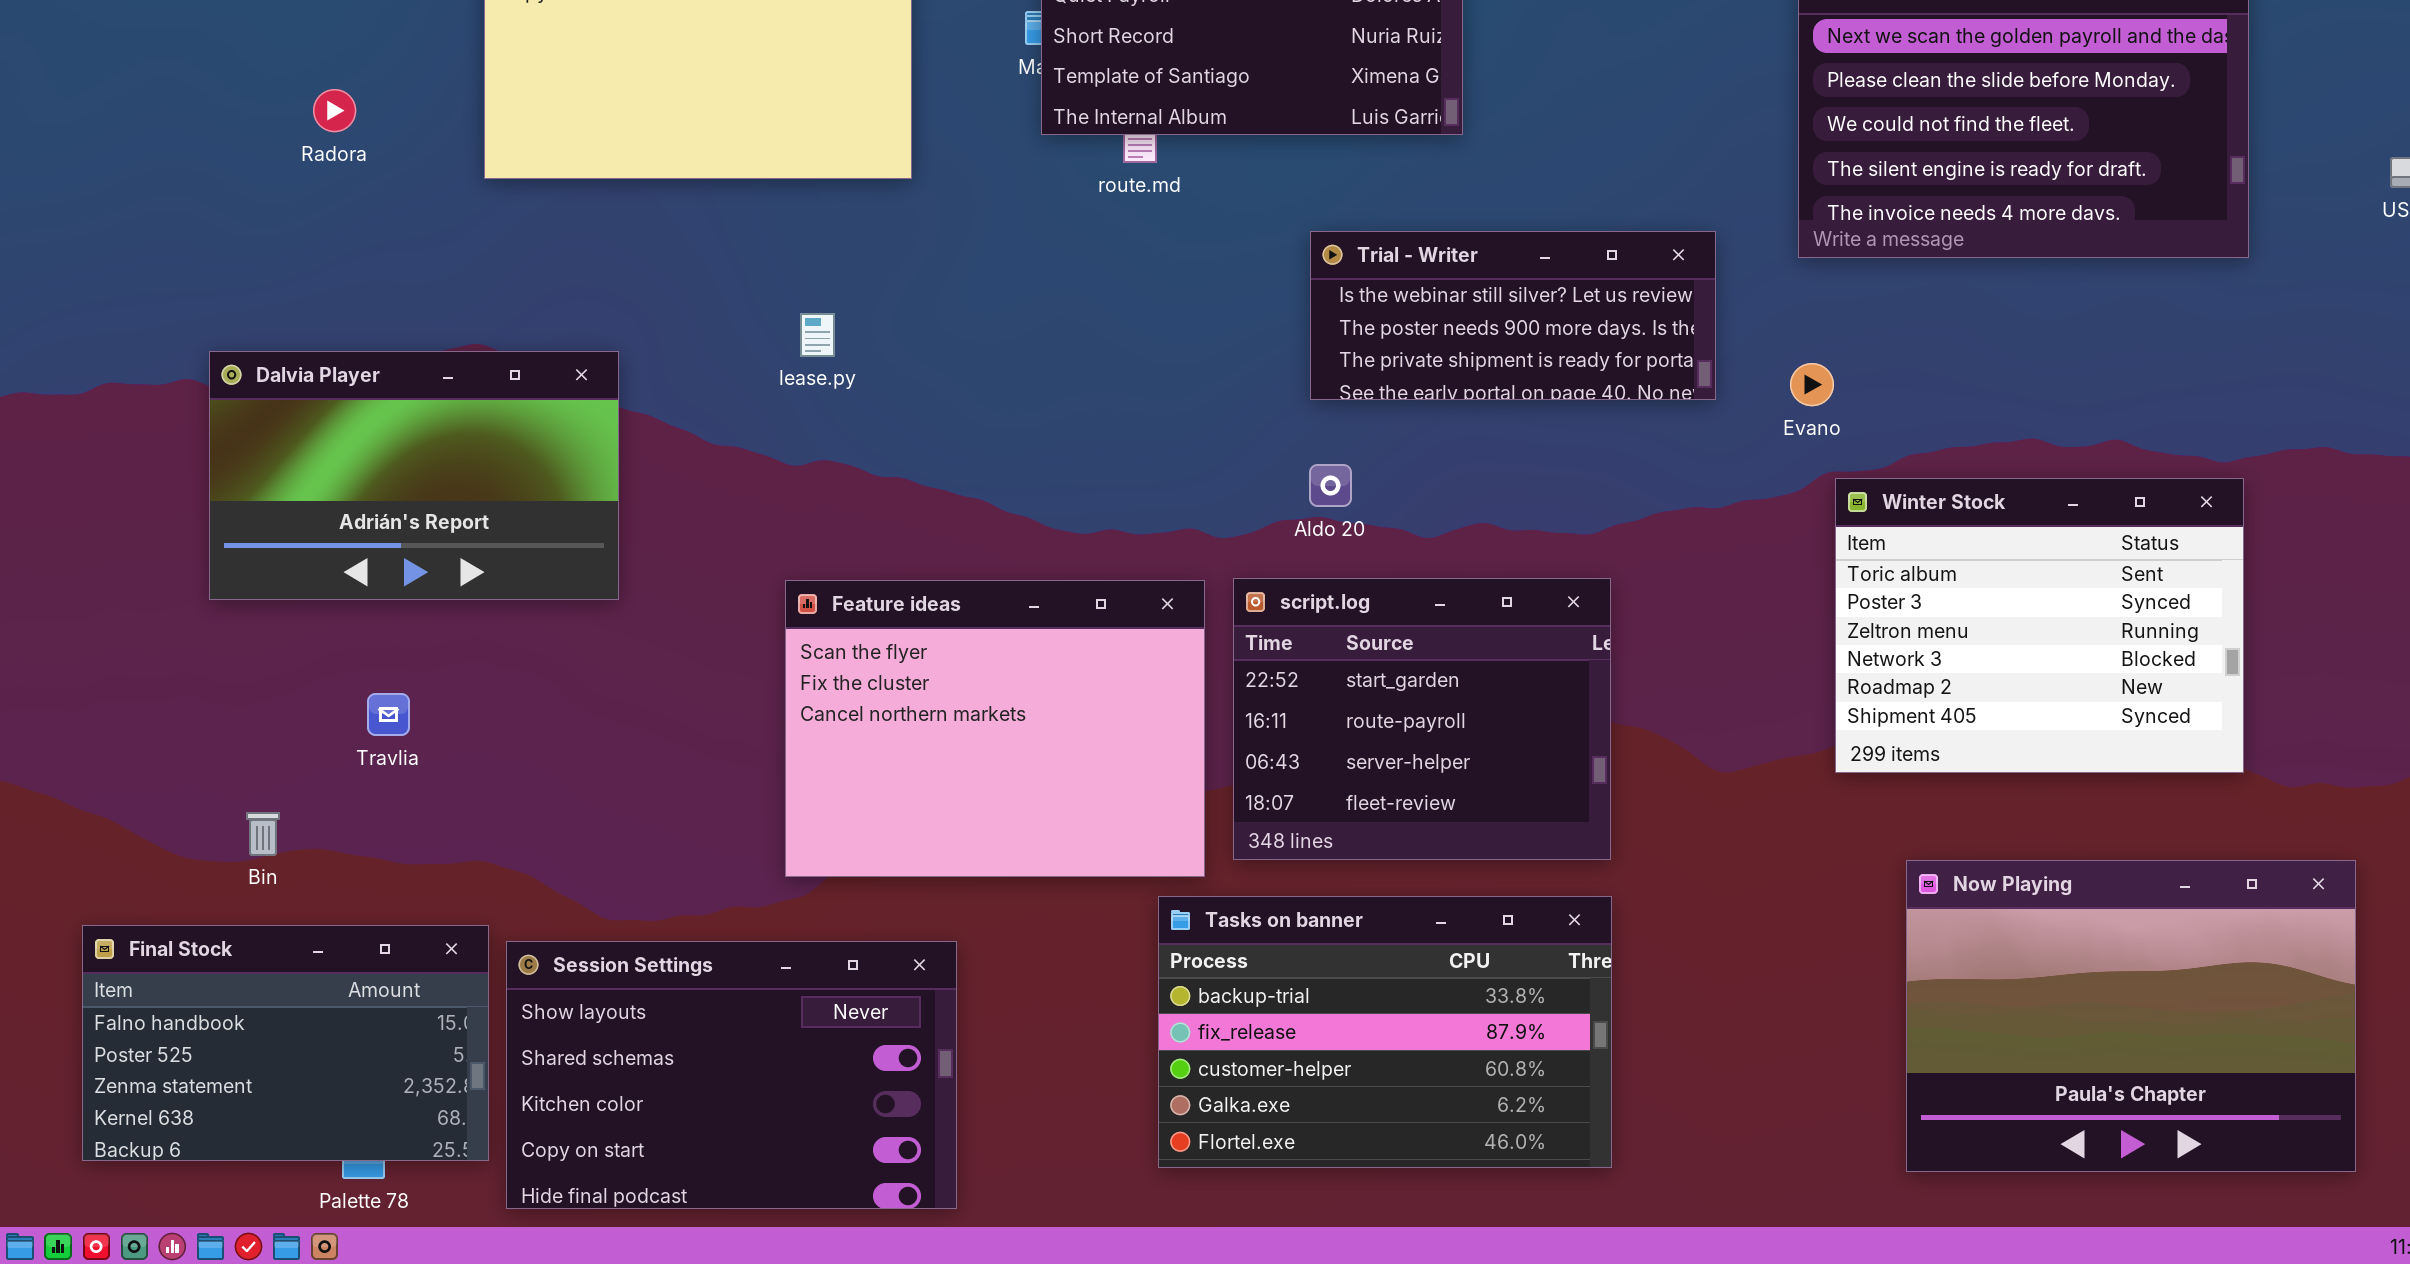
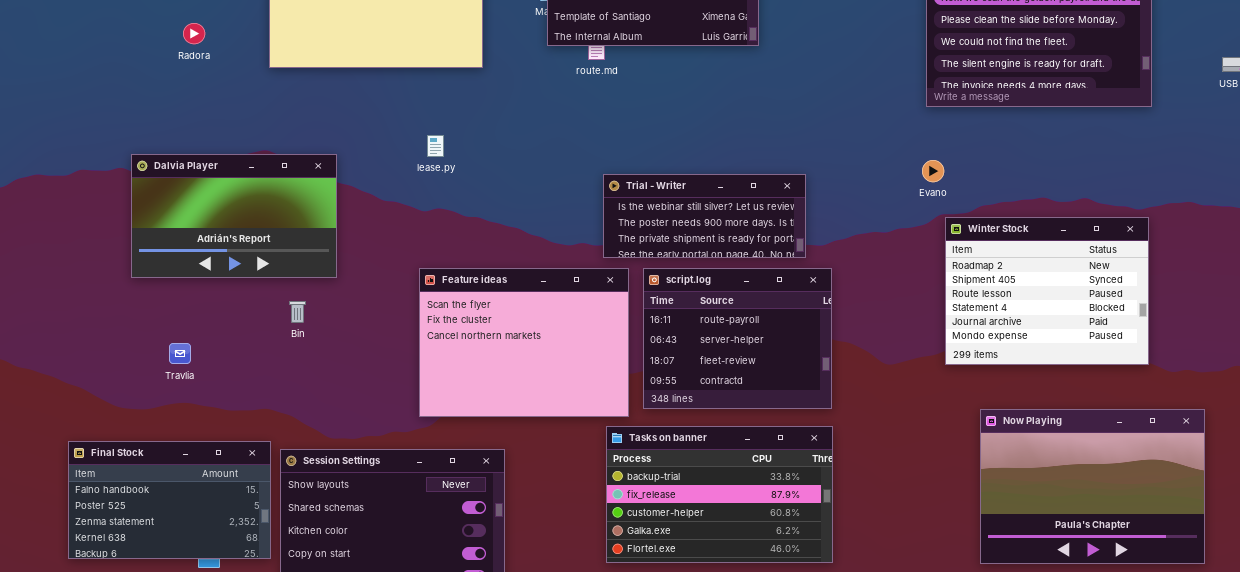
Trial - Writer: [1310,231,1716,400] -> [603,174,806,258], moved
Winter Stock: [1835,478,2244,773] -> [945,217,1149,365], scrolled down 4 rows
script.log: [1233,578,1611,860] -> [643,268,832,409], scrolled down 1 row
Travlia: [367,693,410,736] -> [169,343,191,364], moved
Bin: [246,812,280,856] -> [289,301,306,323], moved

